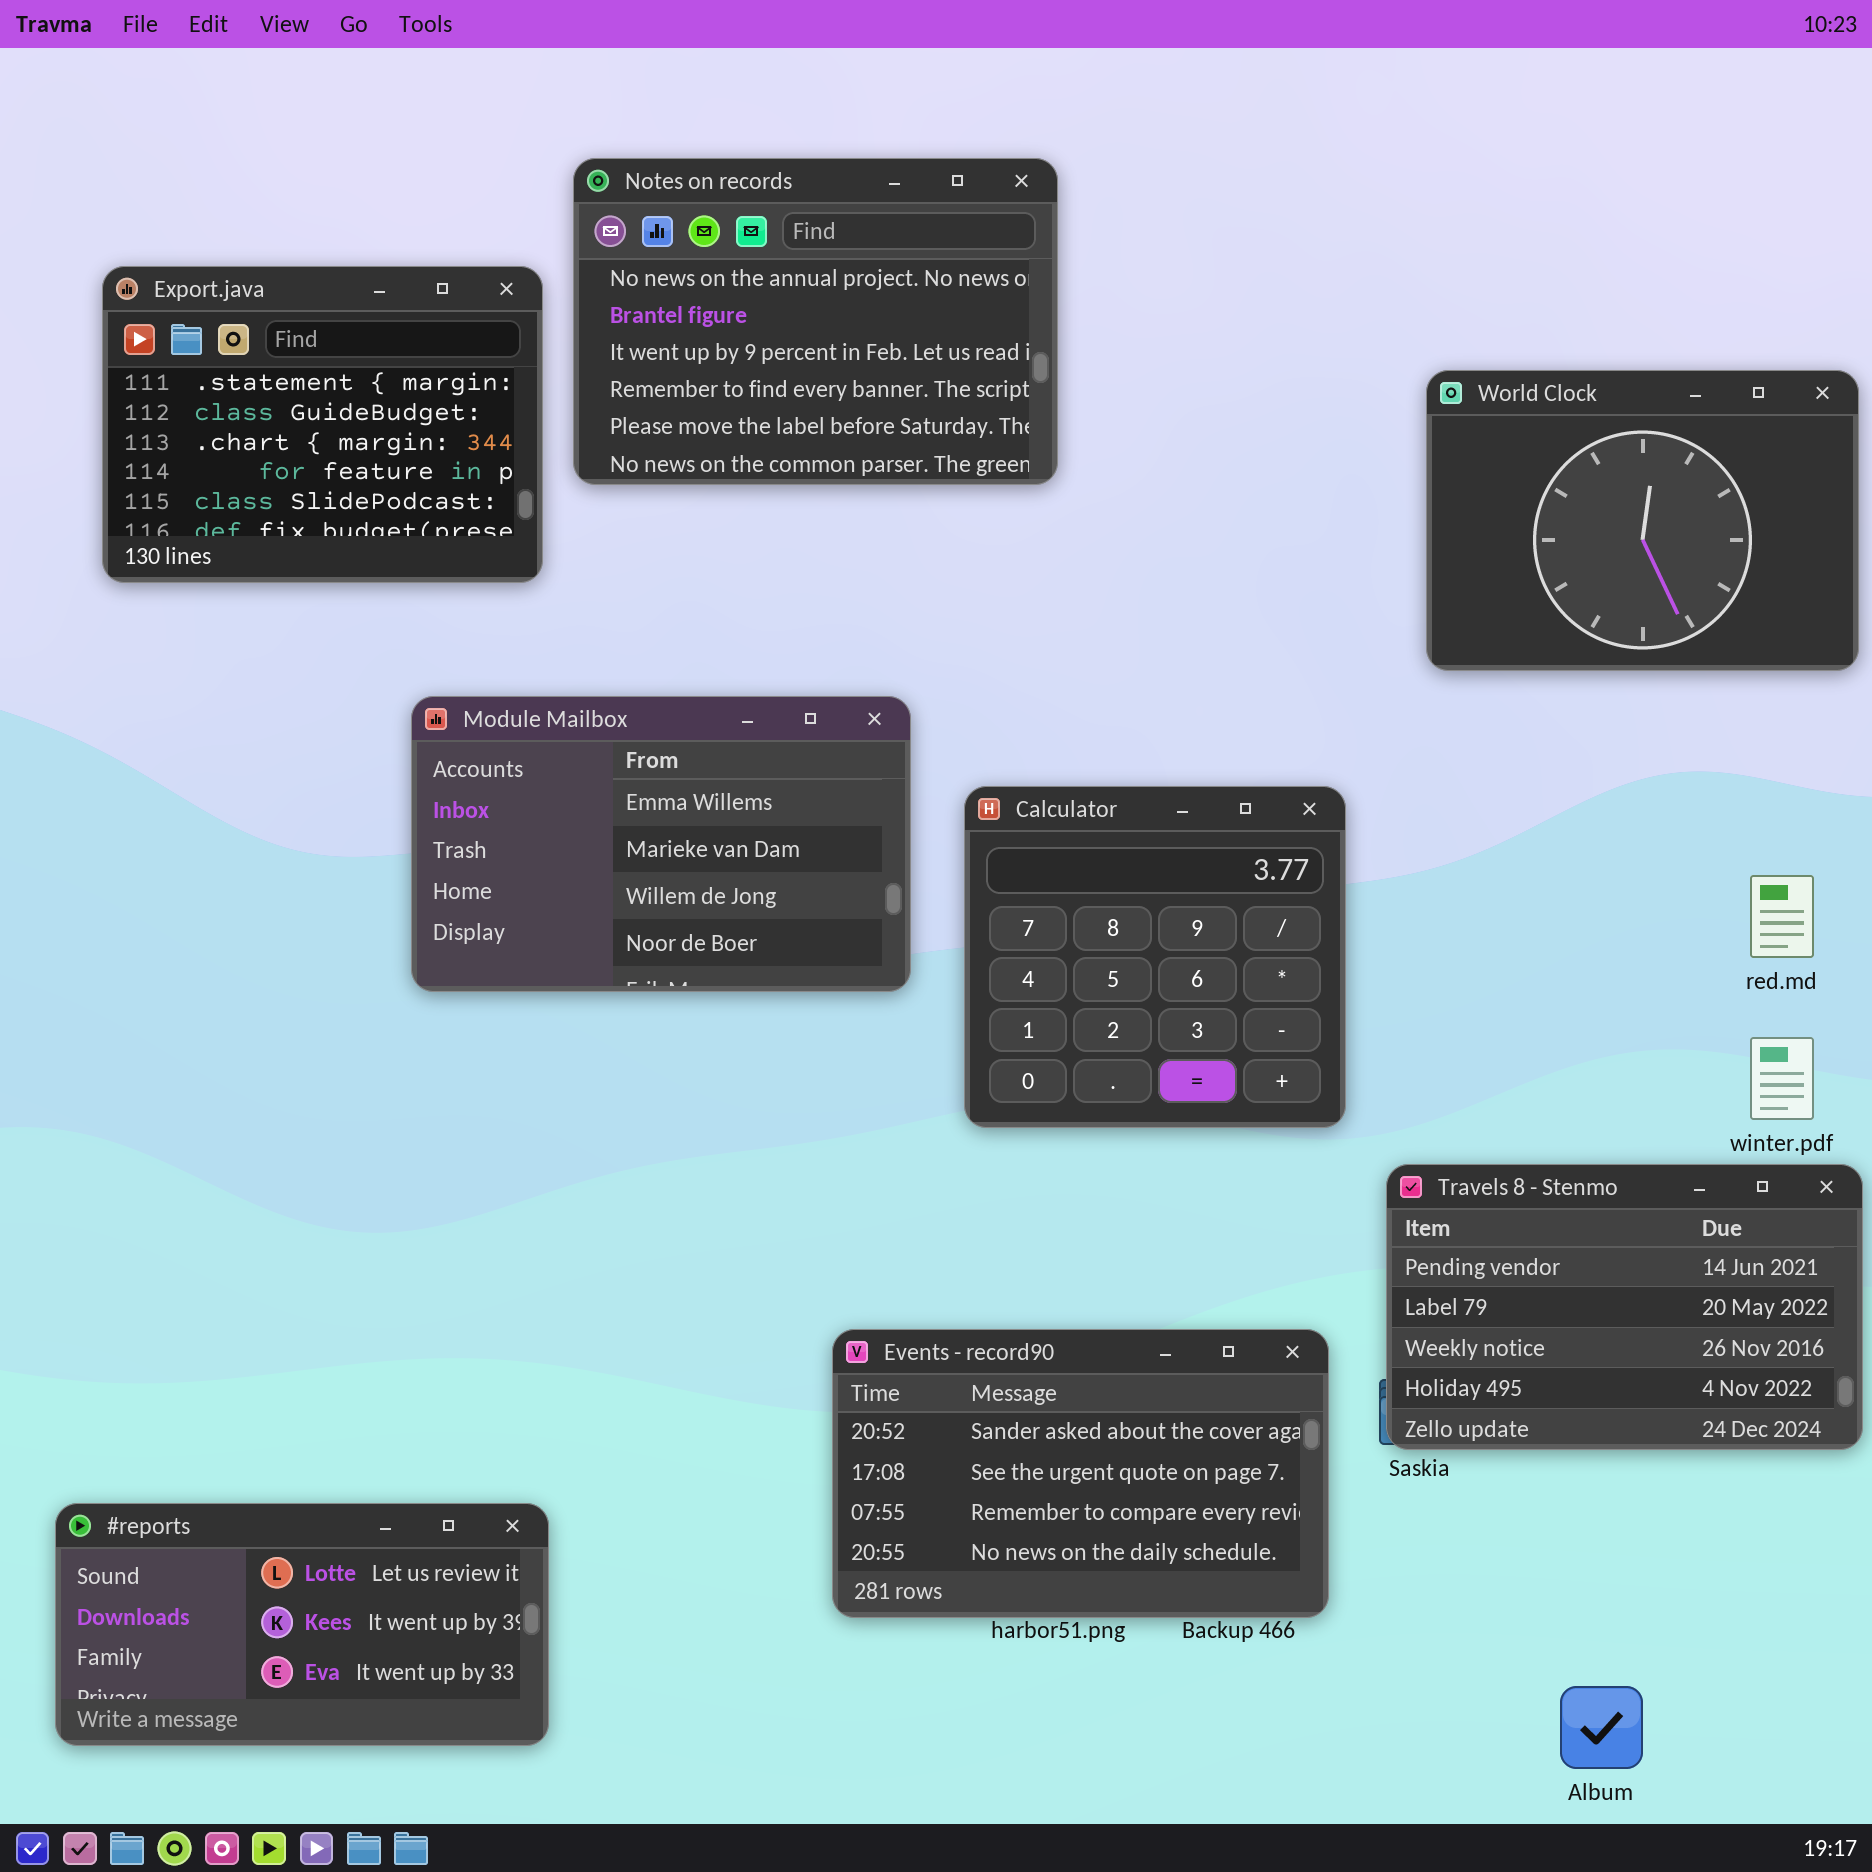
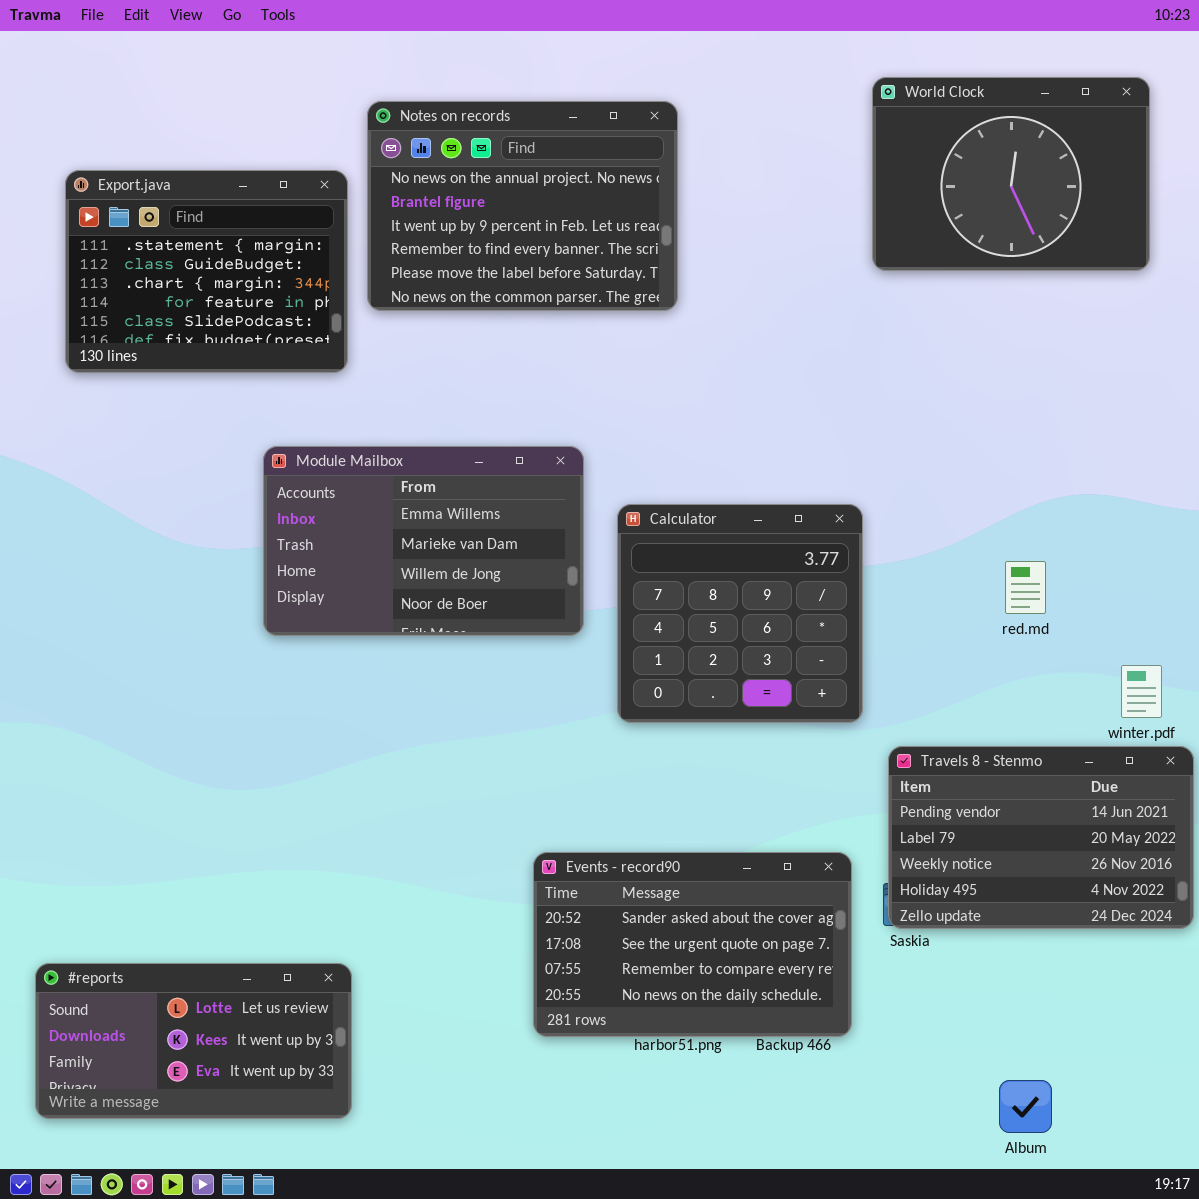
World Clock: [1426,370,1859,671] -> [872,77,1150,271], moved
red.md: [1750,875,1814,958] -> [1005,561,1046,614], moved

